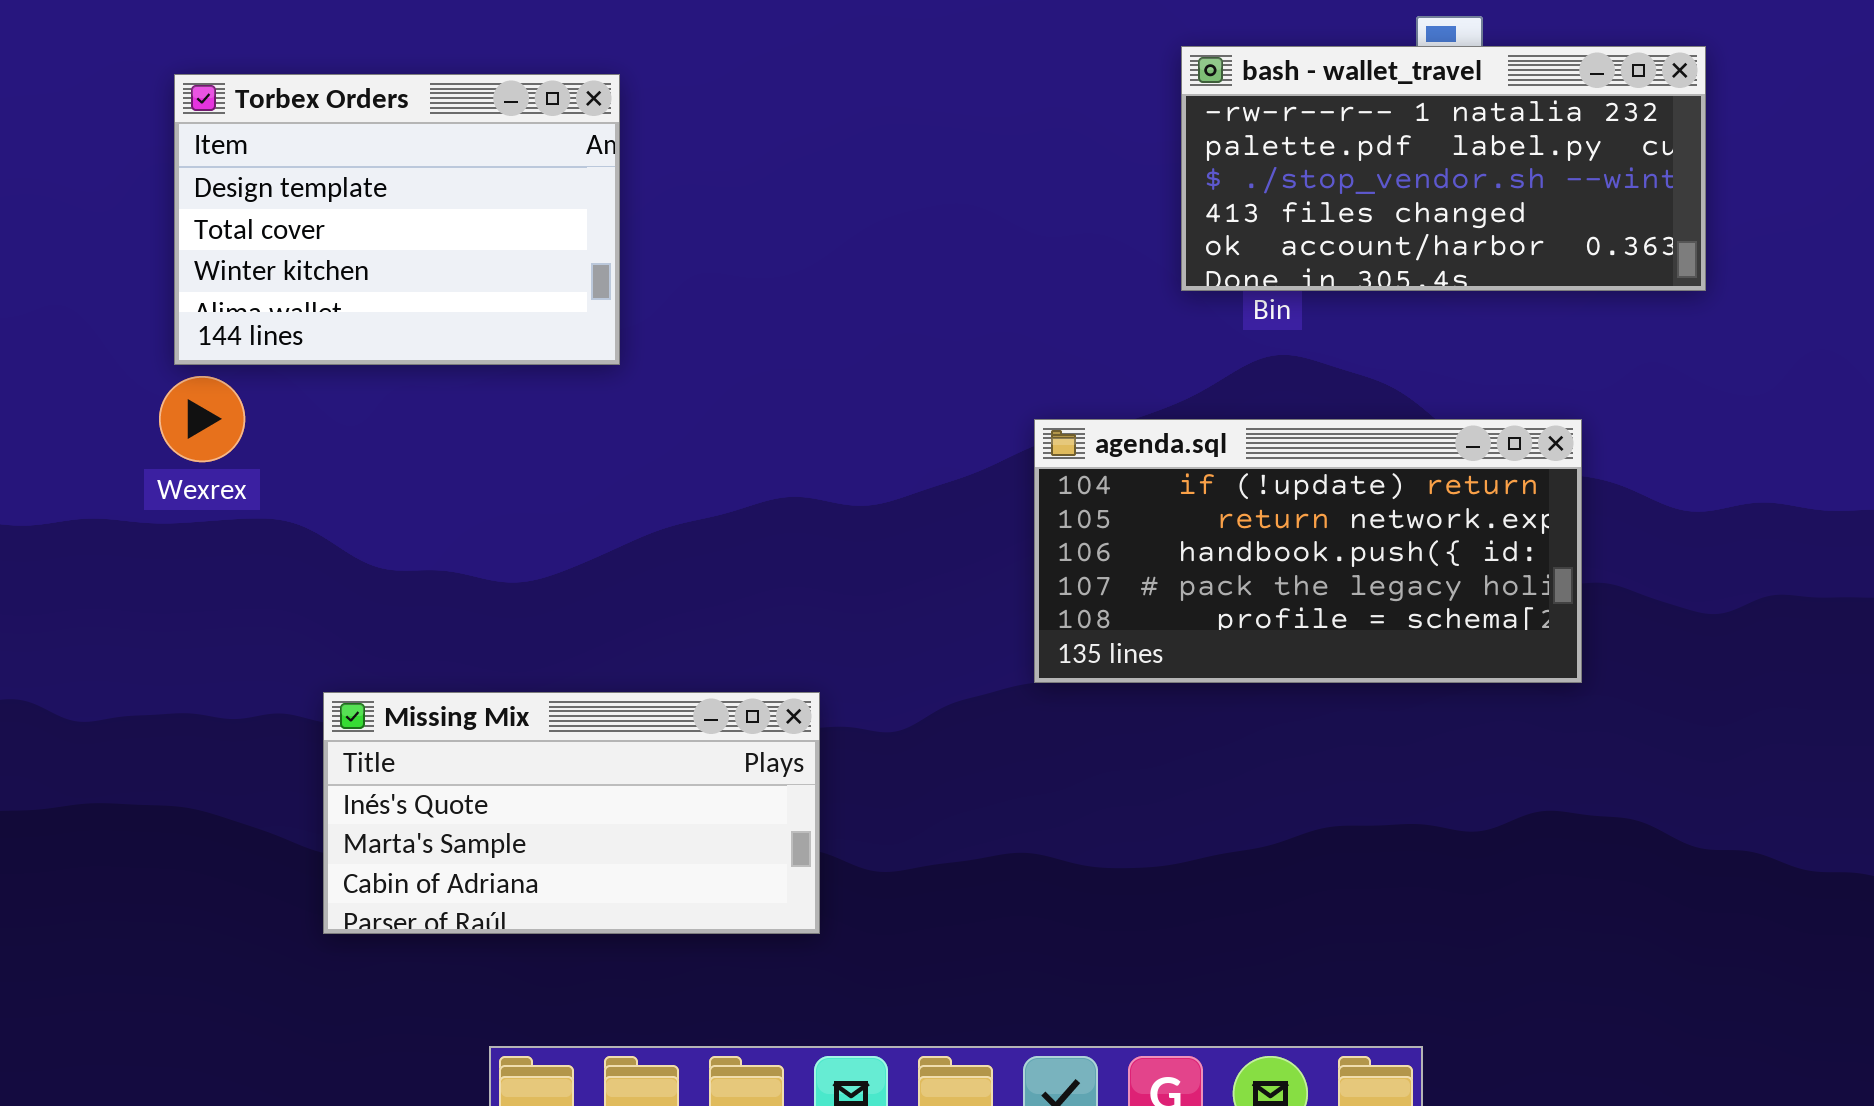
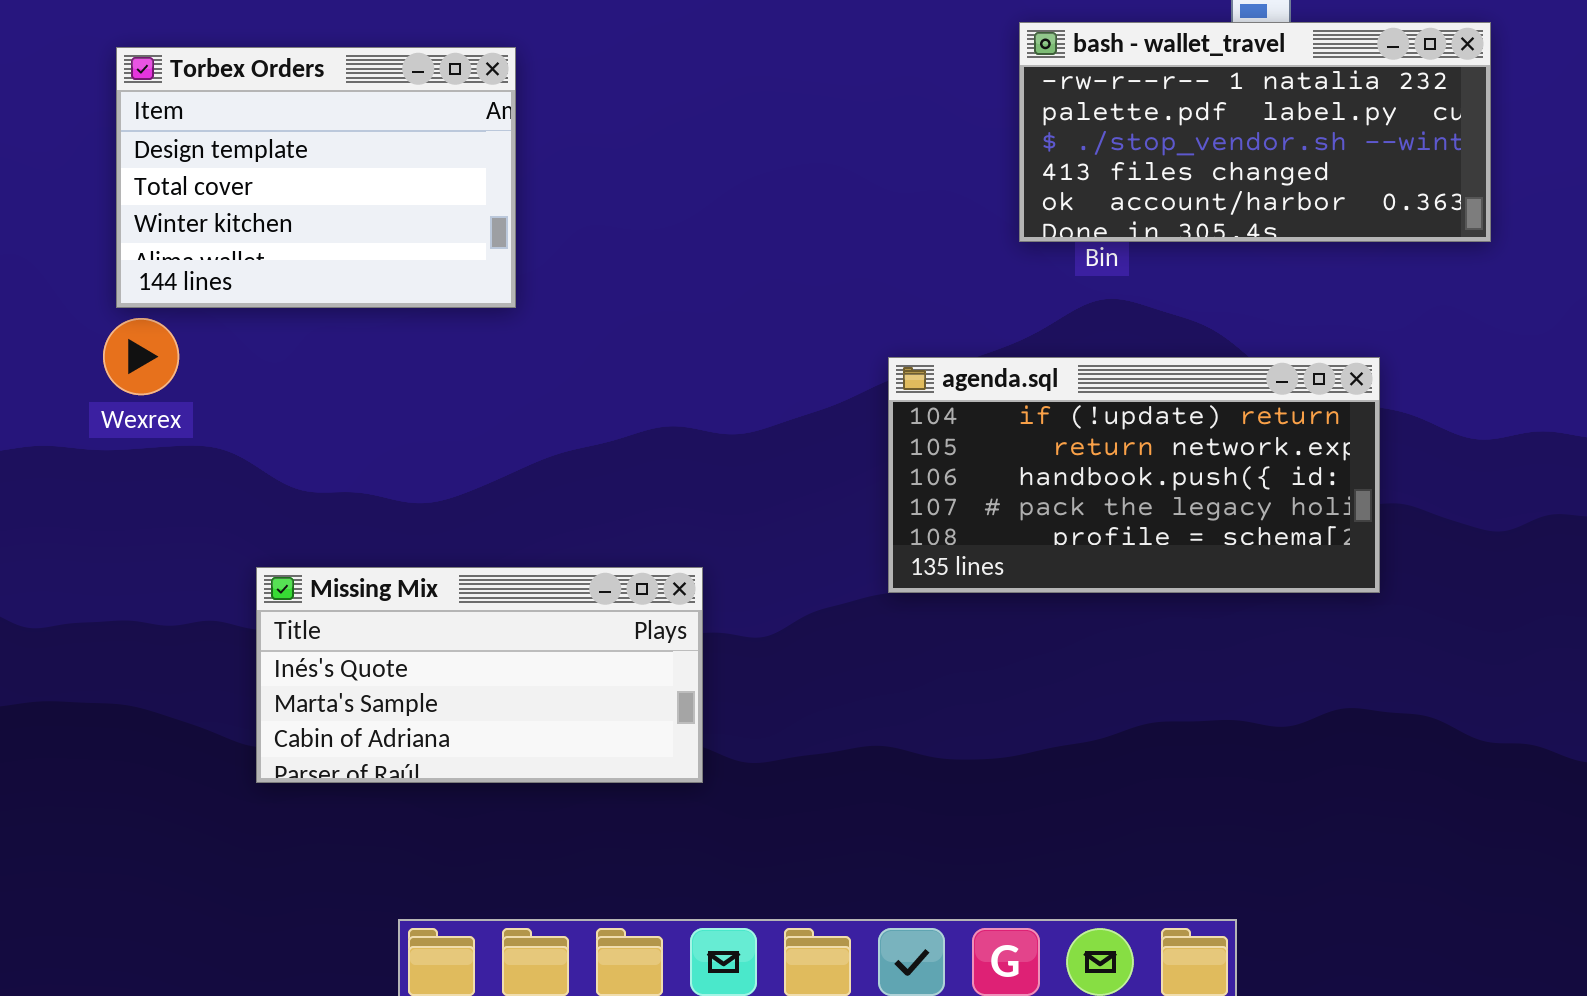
Missing Mix: [323,692,820,934] -> [256,567,703,783], moved

